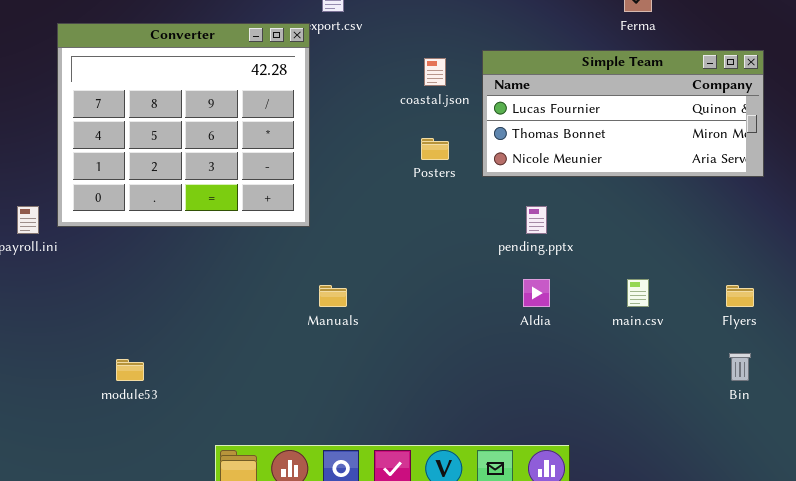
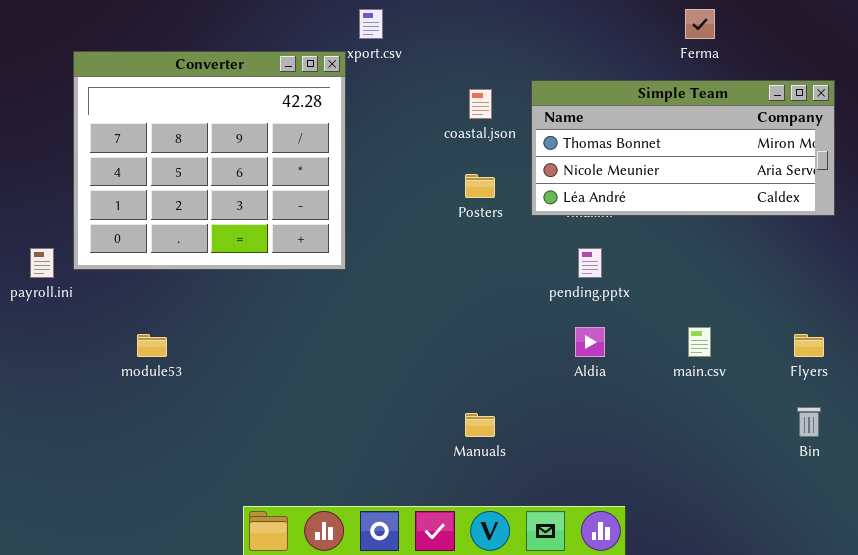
Simple Team: [482,50,764,177] -> [531,80,835,216], scrolled down 1 row
Manuals: [319,285,347,307] -> [465,413,495,437], moved
module53: [116,359,144,381] -> [137,334,167,357], moved

